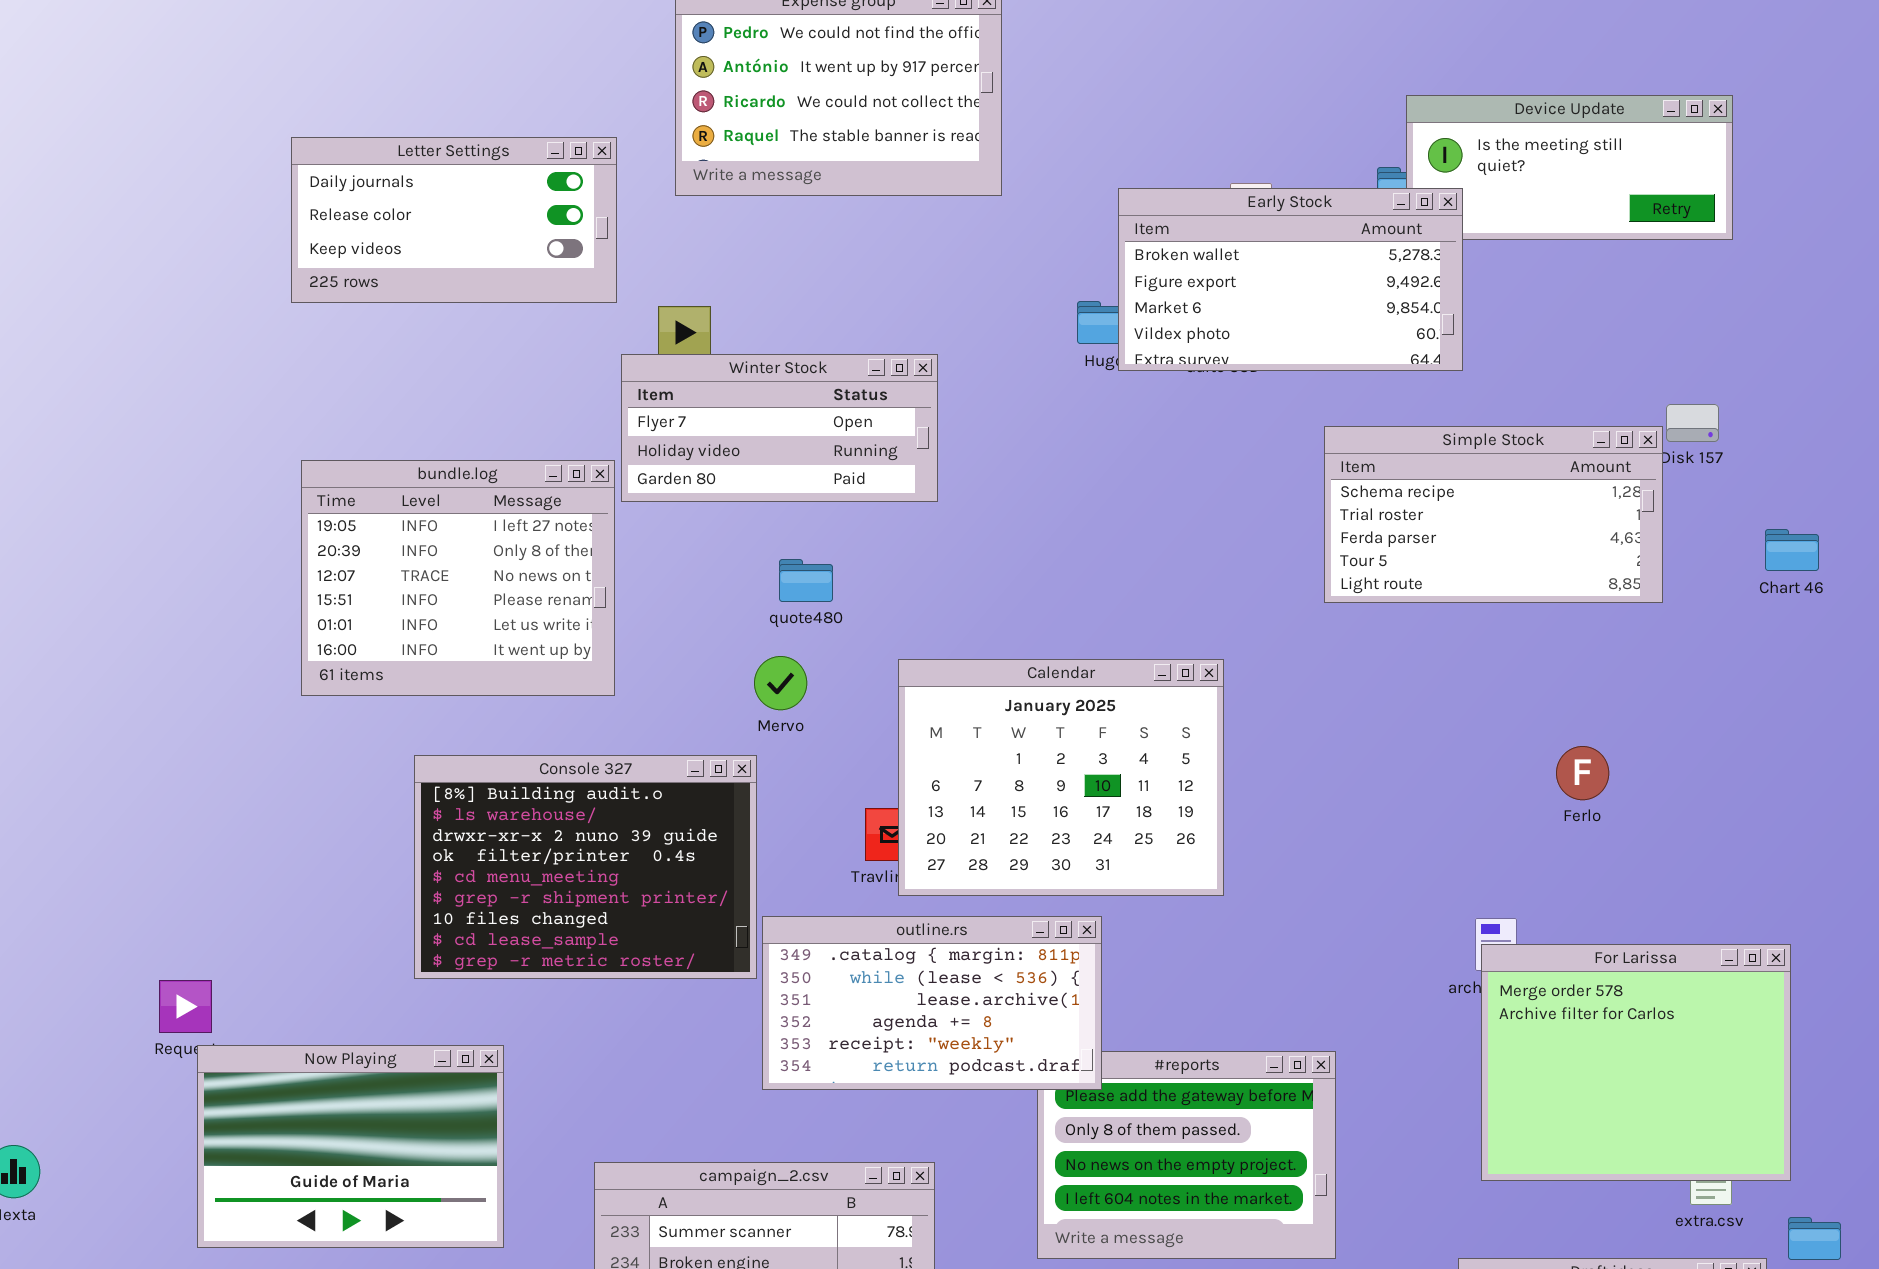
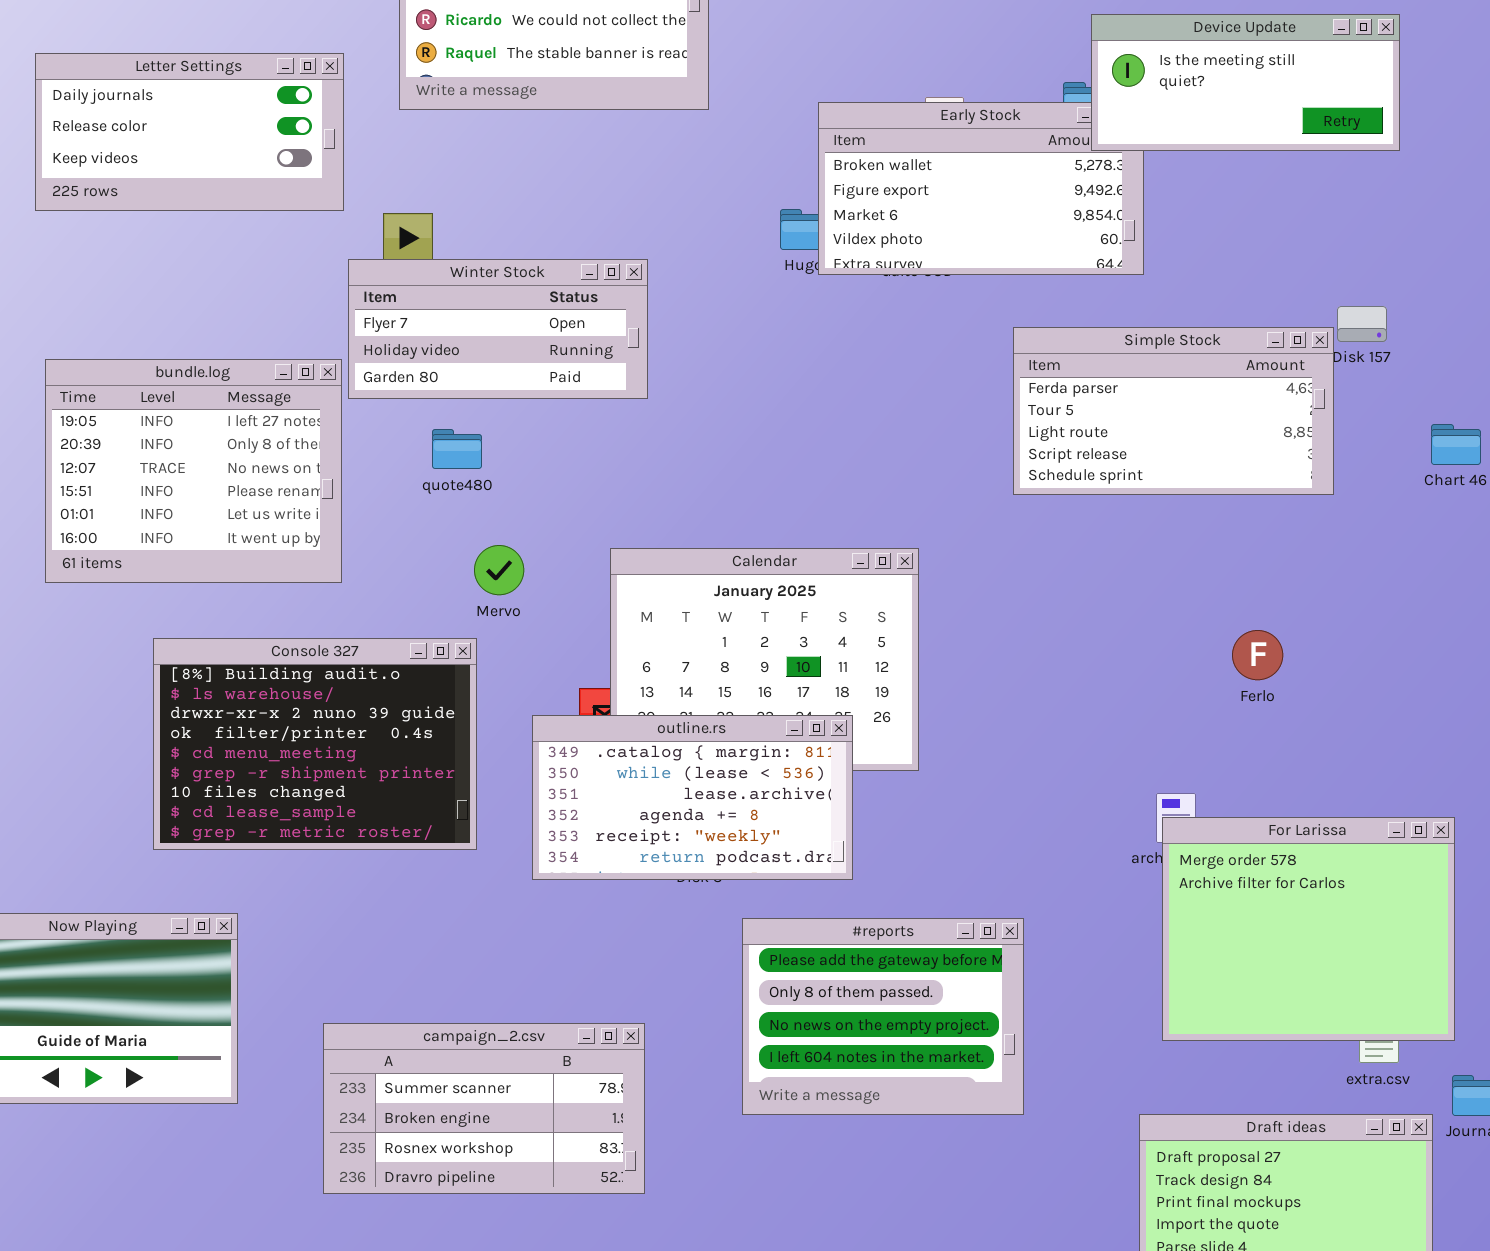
Device Update: [1406,95,1733,240] -> [1091,14,1400,151], raised
Simple Stock: [1324,426,1663,603] -> [1013,327,1334,495], scrolled down 2 rows
quote480: [779,559,833,602] -> [432,429,482,469], moved
outline.rs: [762,916,1102,1090] -> [532,715,853,880], moved

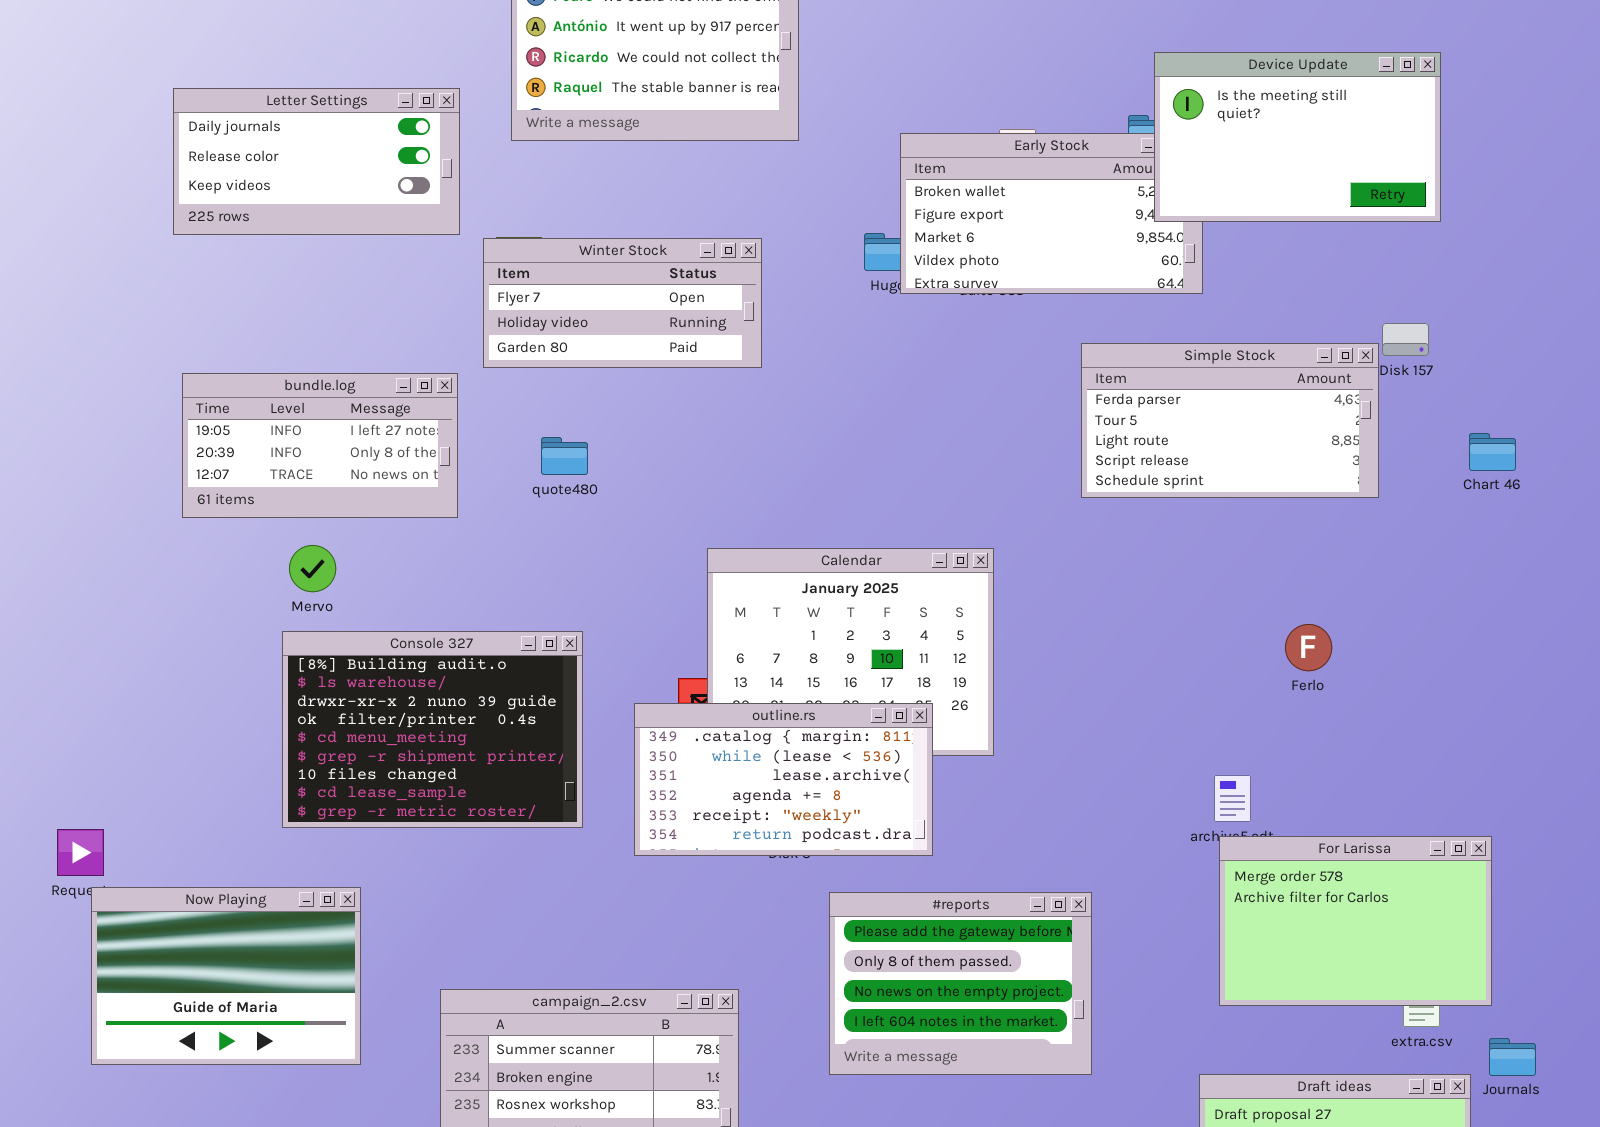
Device Update: [1091,14,1400,151] -> [1154,52,1441,222], resized
Winter Stock: [348,259,648,399] -> [483,238,762,368], moved
bundle.log: [45,359,342,583] -> [182,373,458,518], resized
Mervo: [474,545,524,595] -> [289,545,336,592], moved
For Larissa: [1162,817,1455,1041] -> [1219,836,1492,1006], resized

